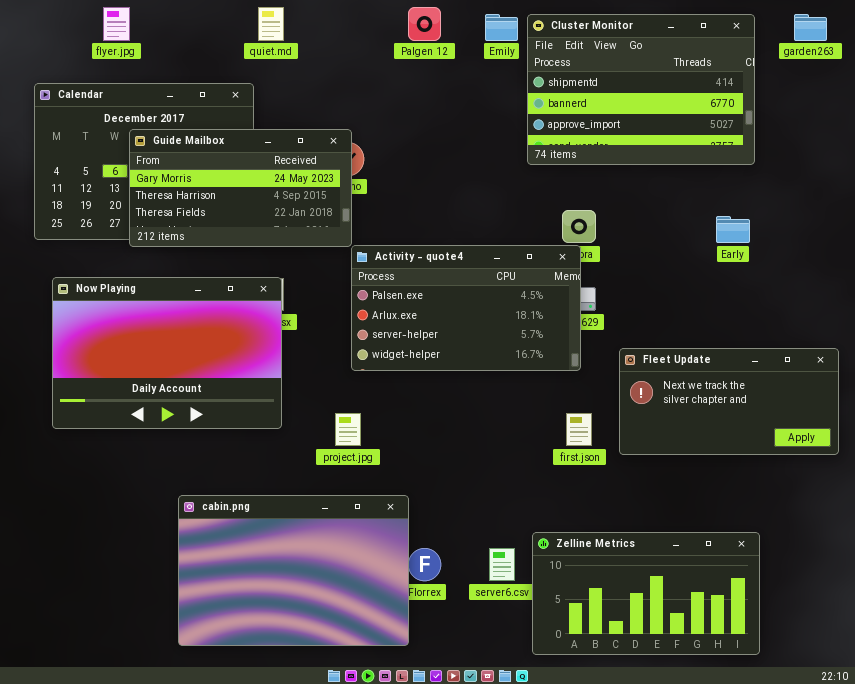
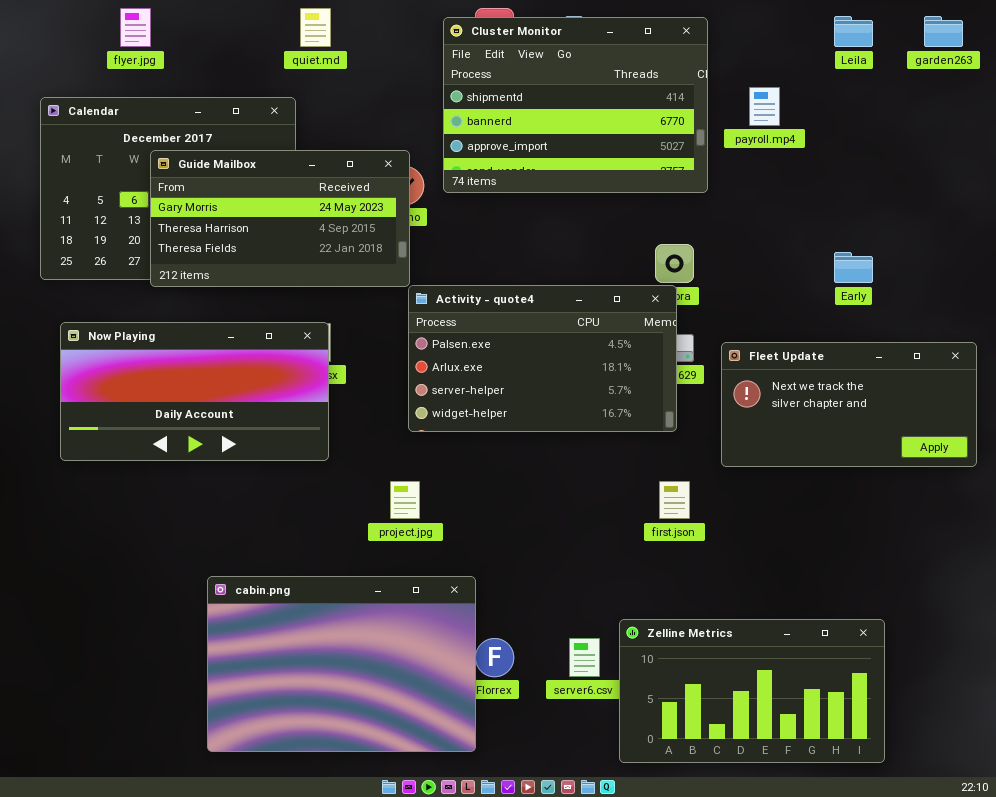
Cluster Monitor: [527,14,755,165] -> [443,17,708,193], moved
Now Playing: [52,277,282,429] -> [60,322,329,461], resized
Fleet Update: [619,348,839,455] -> [721,342,977,467], moved

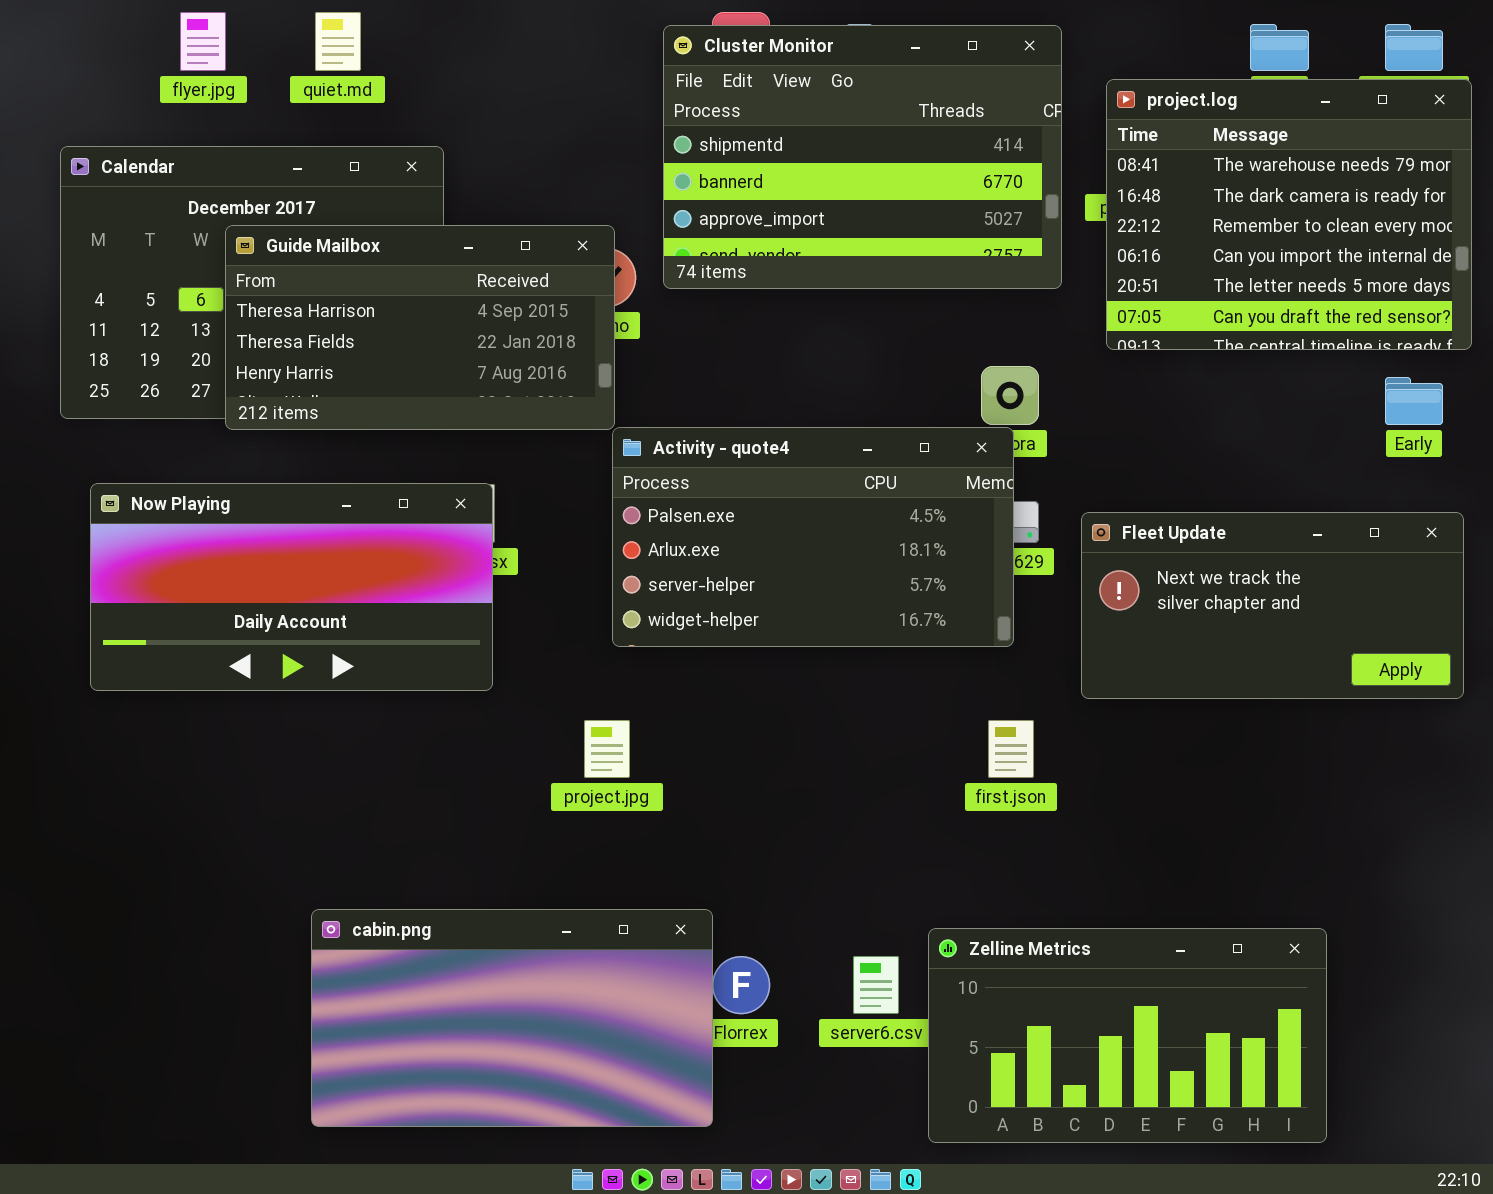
quiet.md: [300,8,331,47] -> [315,12,361,71], moved
project.log: none -> [1106,79,1472,350], opened
Guide Mailbox: [150,150,410,287] -> [225,225,615,430], scrolled down 1 row
Early: [834,252,873,283] -> [1385,377,1443,425], moved
cabin.png: [207,576,476,752] -> [311,909,713,1127], resized

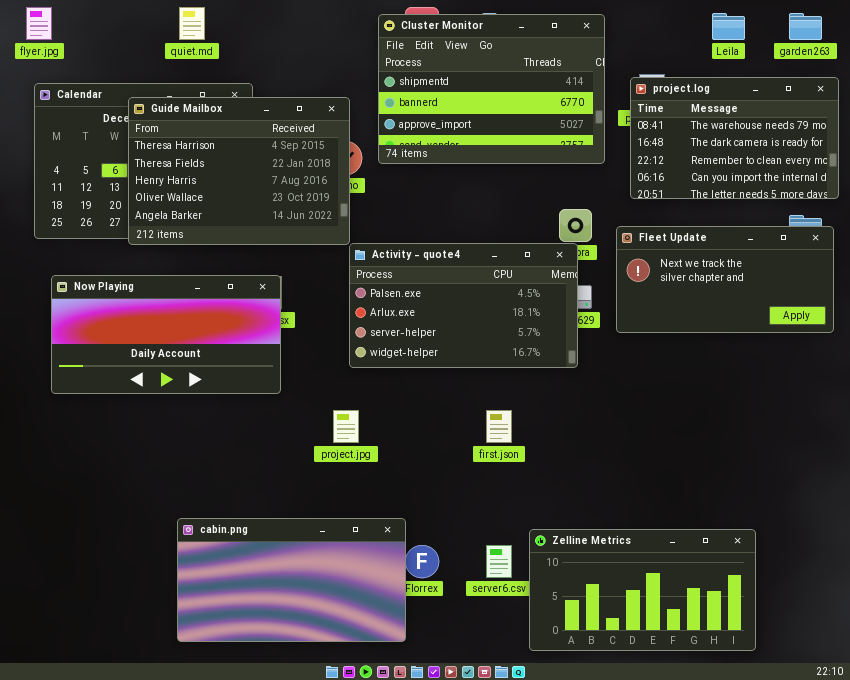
flyer.jpg: [180,12,226,71] -> [26,7,52,40], moved
project.log: [1106,79,1472,350] -> [630,77,839,199], resized
Guide Mailbox: [225,225,615,430] -> [128,97,350,245], resized
Fleet Update: [1081,512,1464,699] -> [616,226,834,333], moved
first.json: [988,720,1034,778] -> [486,410,512,443], moved

